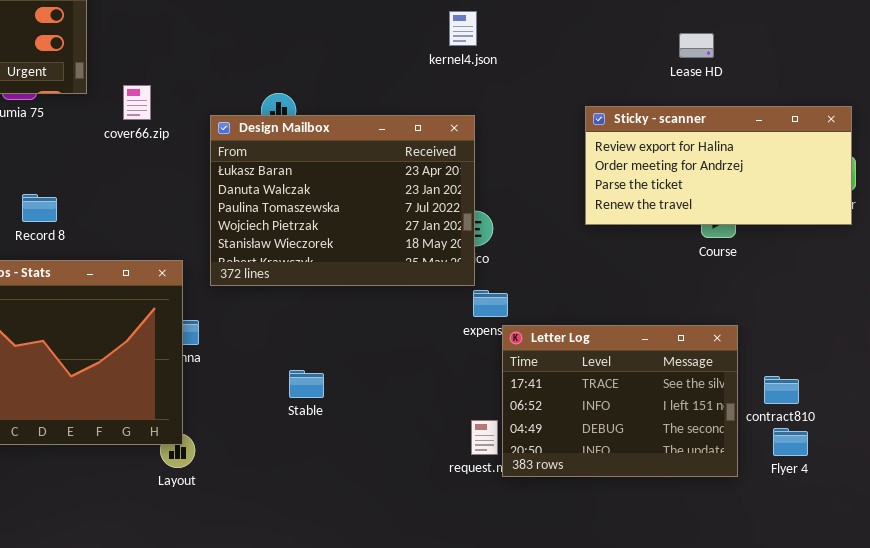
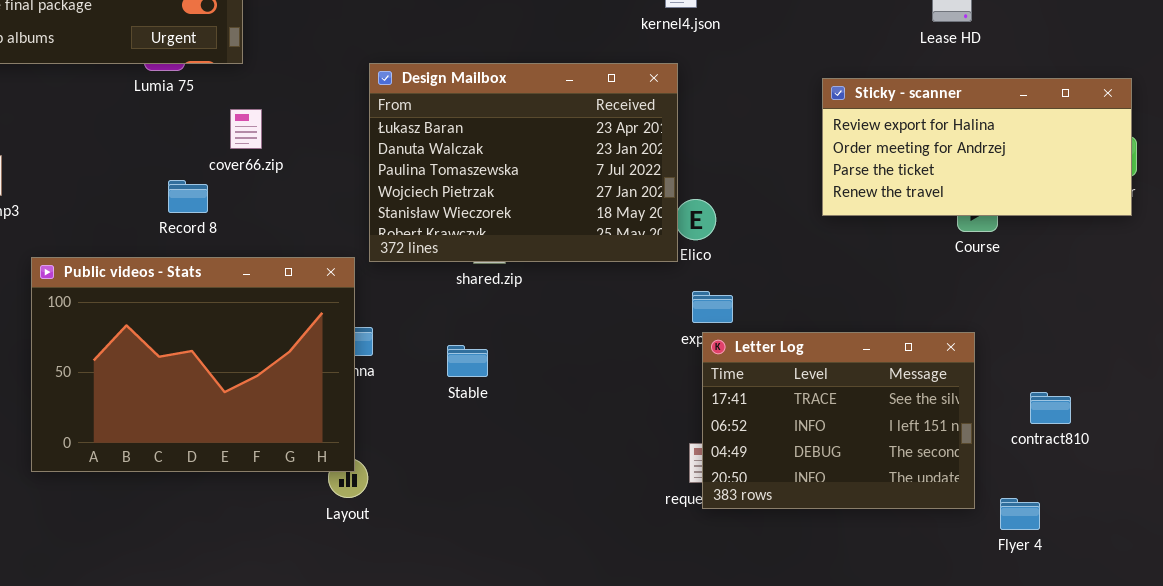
cover66.zip: [123,85,151,120] -> [230,109,262,149], moved
Design Mailbox: [210,115,475,286] -> [369,63,678,262], moved
Letter Log: [502,325,738,477] -> [702,332,975,509], moved
Stable: [289,370,324,398] -> [447,345,488,377], moved
Flyer 4: [773,428,808,456] -> [1000,498,1040,530], moved

